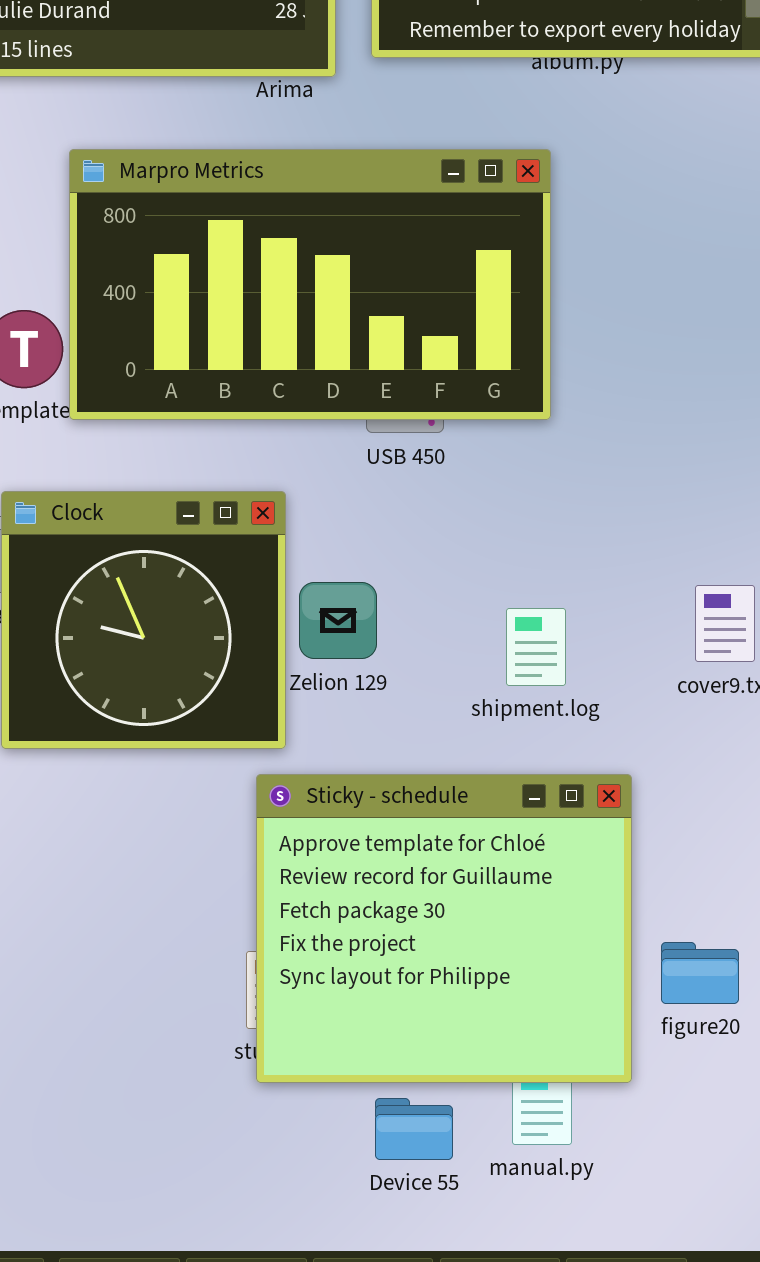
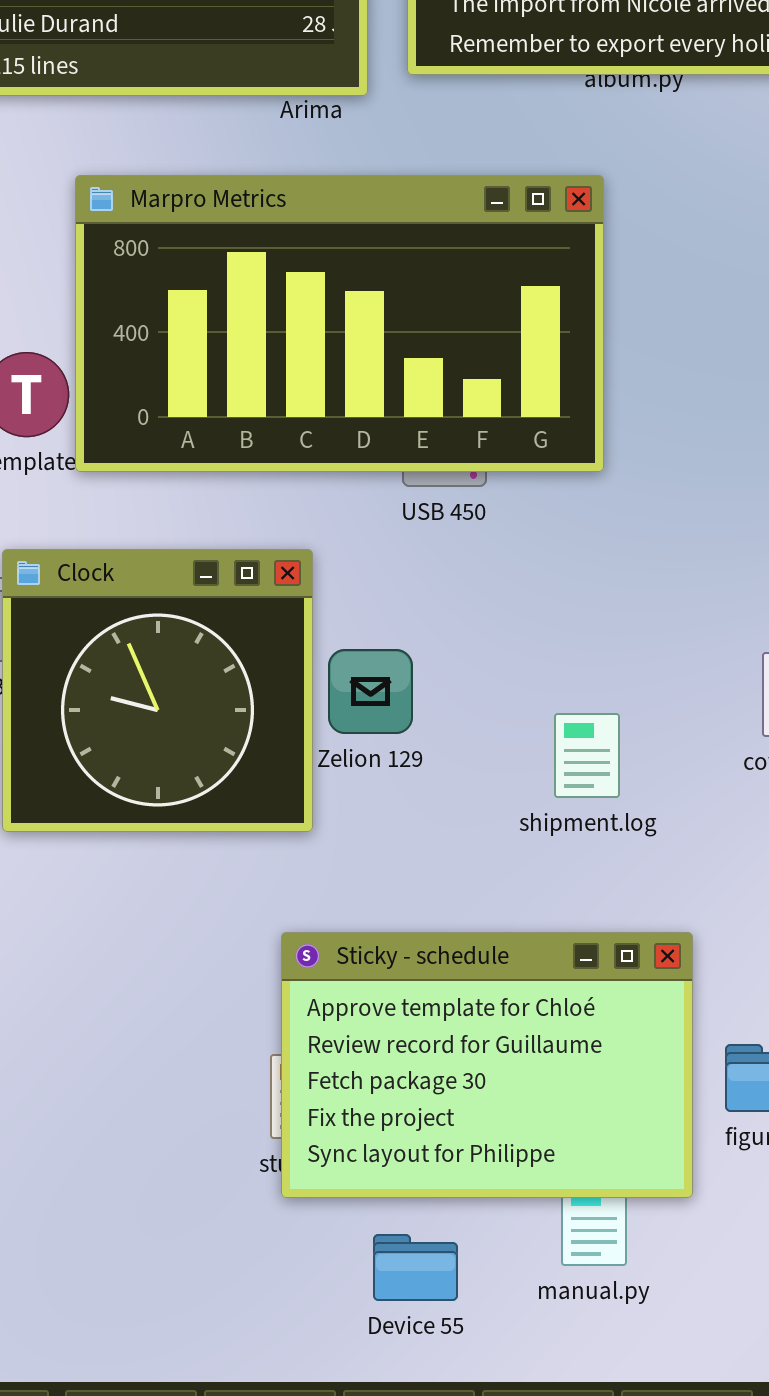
shipment.log: [506,608,566,686] -> [554,713,620,798], moved
Sticky - schedule: [256,774,632,1083] -> [281,932,693,1198], resized
Device 55: [375,1098,453,1160] -> [373,1234,458,1301], moved

